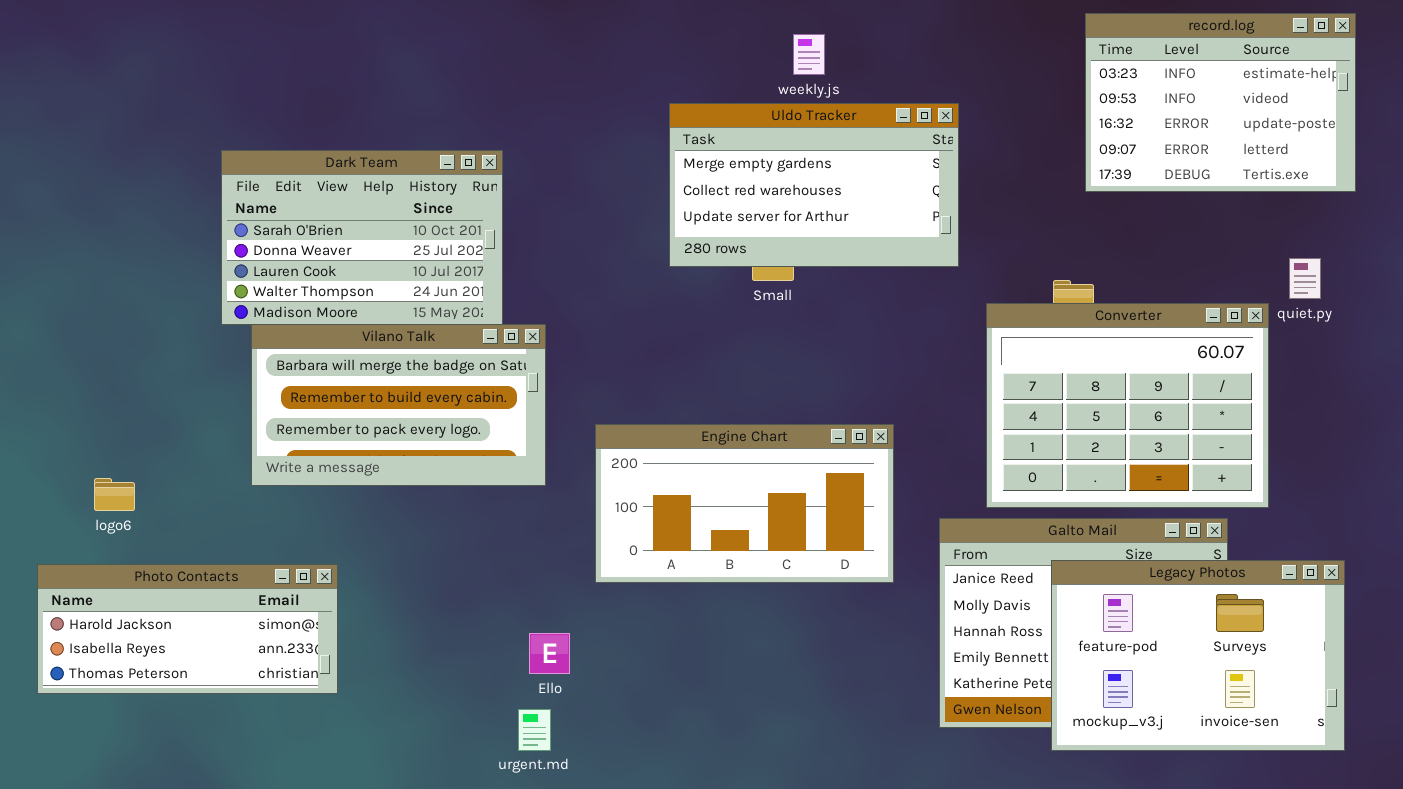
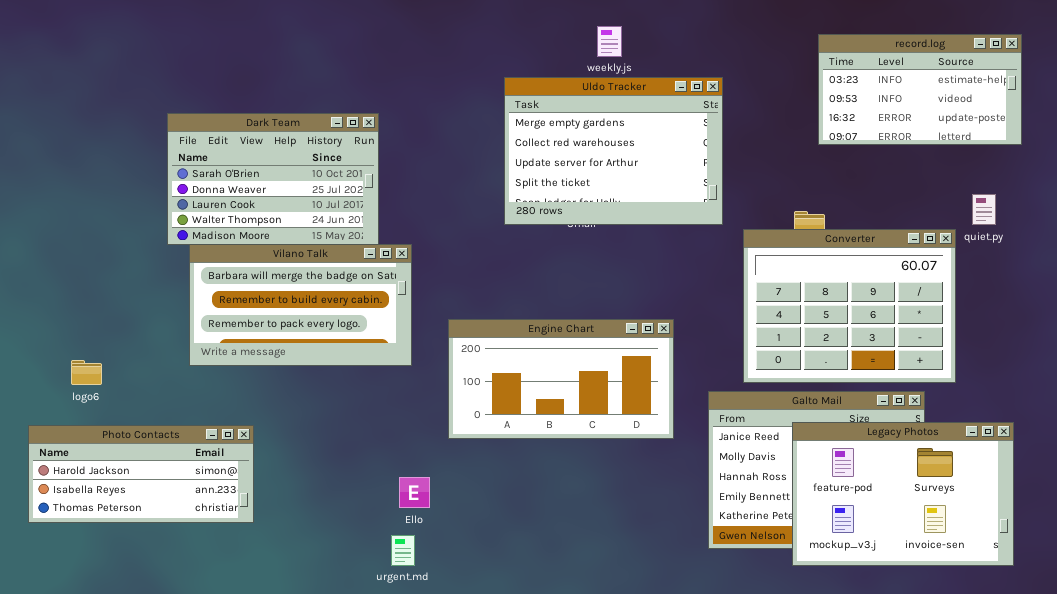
record.log: [1085,13,1356,192] -> [818,34,1022,145], resized
Uldo Tracker: [669,103,959,267] -> [504,77,723,225], resized

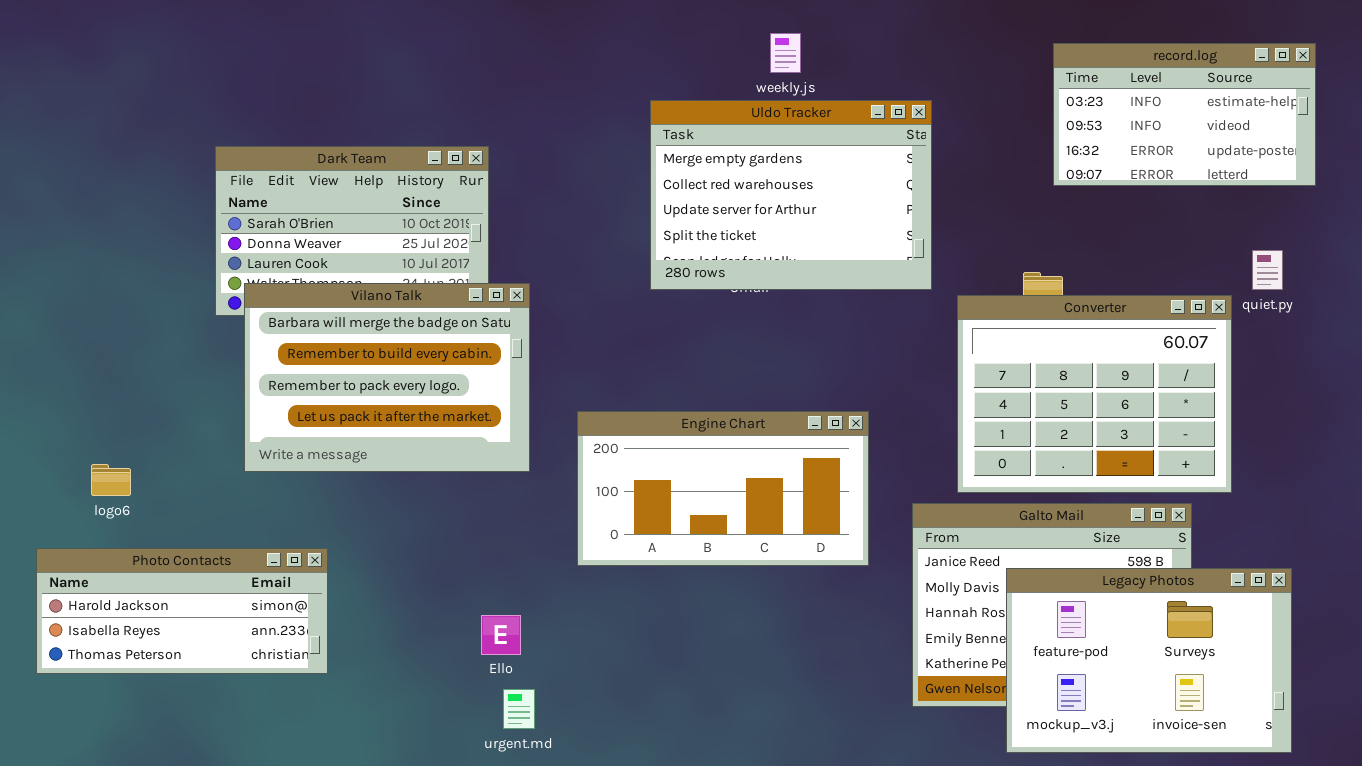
Vilano Talk: [189,244,412,366] -> [244,283,530,472], resized
Legacy Photos: [792,422,1014,566] -> [1006,568,1292,753], moved
Ello: [399,477,430,508] -> [481,615,521,655], moved

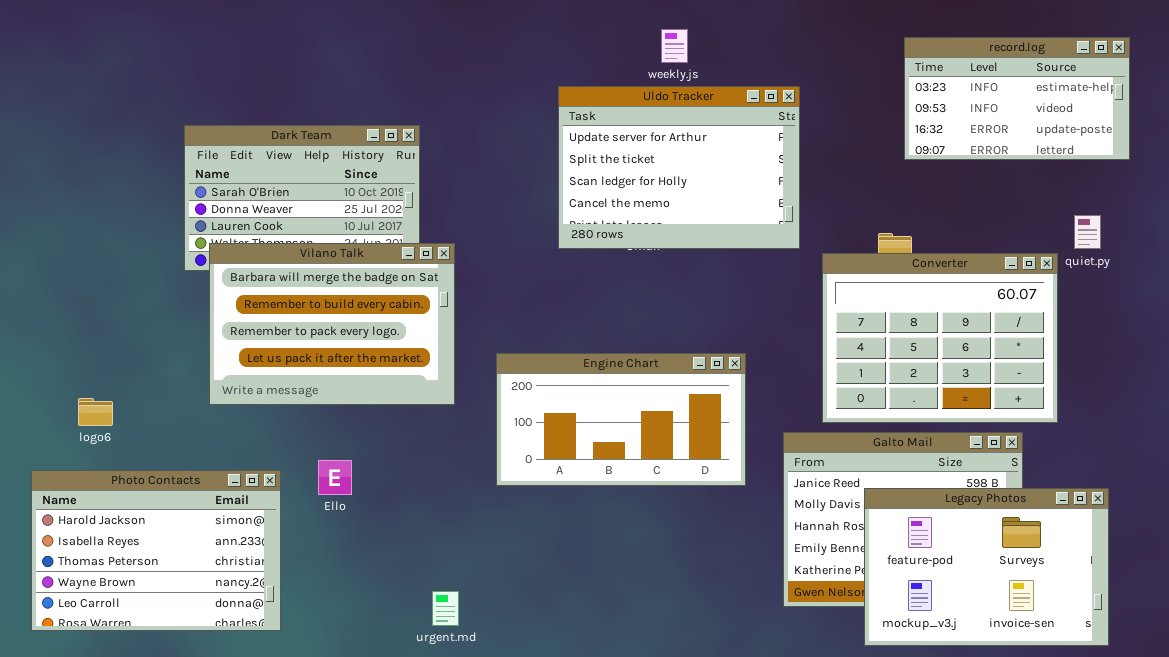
Uldo Tracker: [650,100,932,290] -> [558,86,800,249], scrolled down 2 rows
Photo Contacts: [36,548,328,674] -> [31,470,281,631], resized
Ello: [481,615,521,655] -> [318,460,352,495], moved

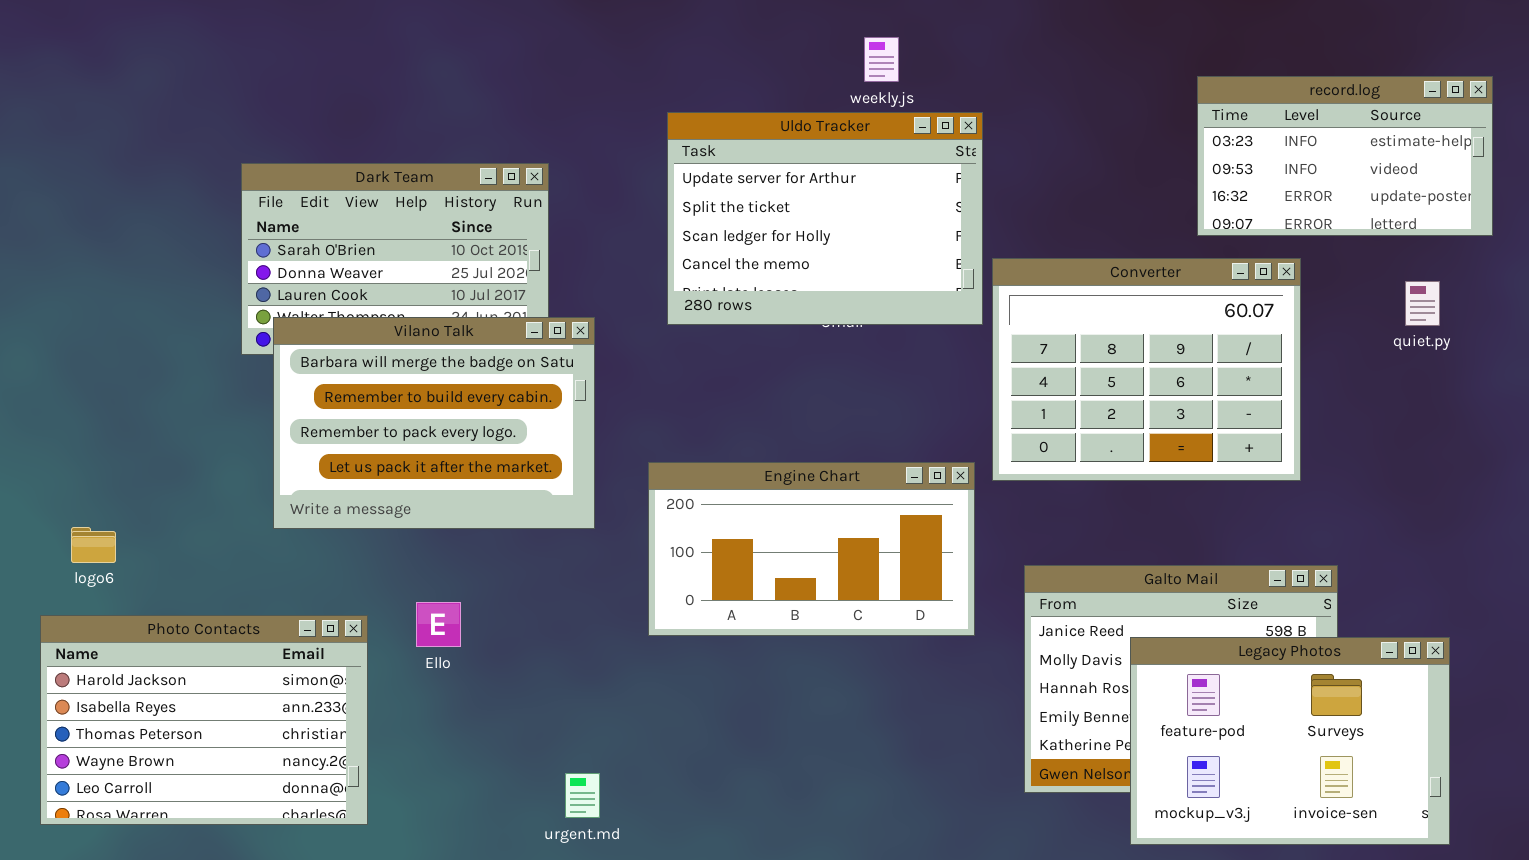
record.log: [904,37,1130,160] -> [1197,76,1493,236], moved
Uldo Tracker: [558,86,800,249] -> [667,112,983,325], moved
Converter: [822,253,1058,423] -> [992,258,1301,481], moved
logo6: [78,398,113,426] -> [71,527,116,563], moved

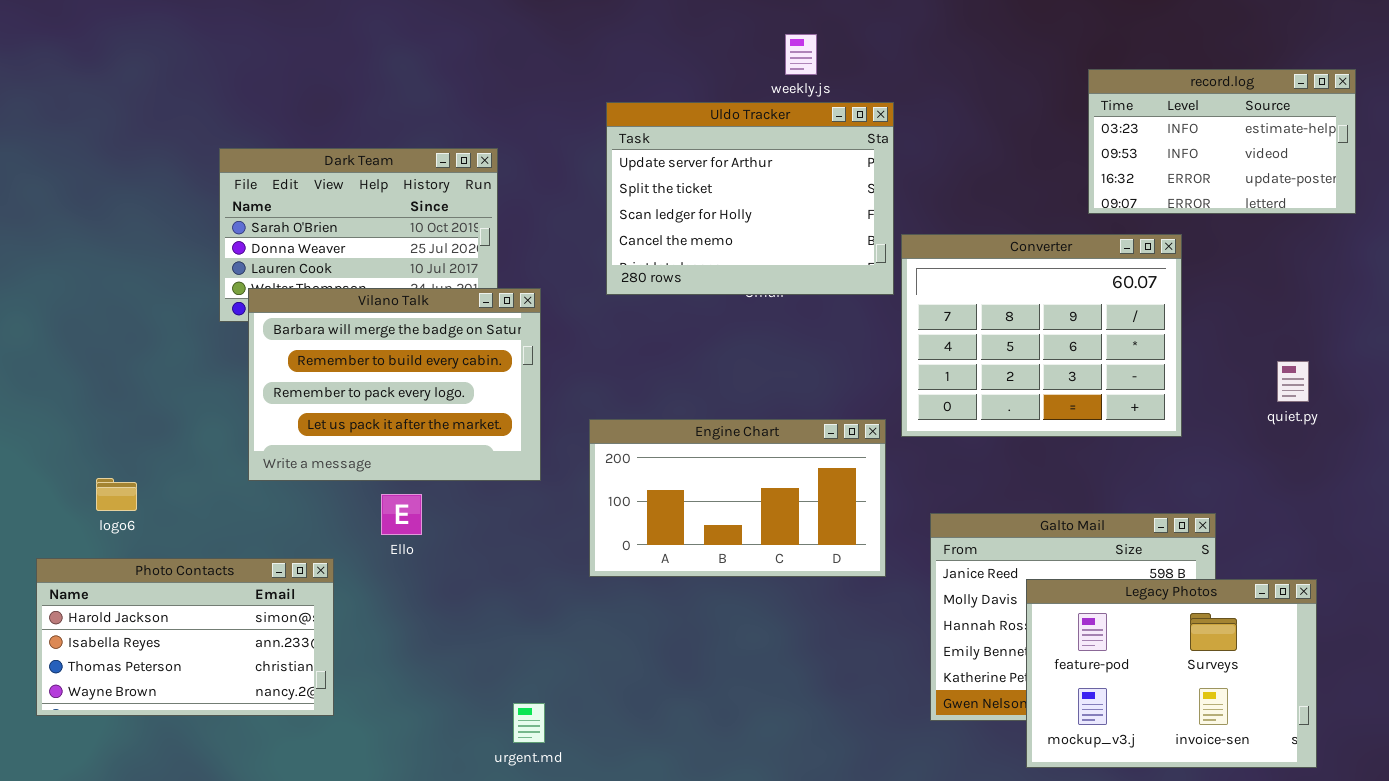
quiet.py: [1405,281,1440,326] -> [1277,361,1309,402], moved
logo6: [71,527,116,563] -> [96,478,137,511], moved
Ello: [416,602,461,647] -> [381,494,422,535], moved
Photo Contacts: [40,615,368,825] -> [36,558,334,716], resized

